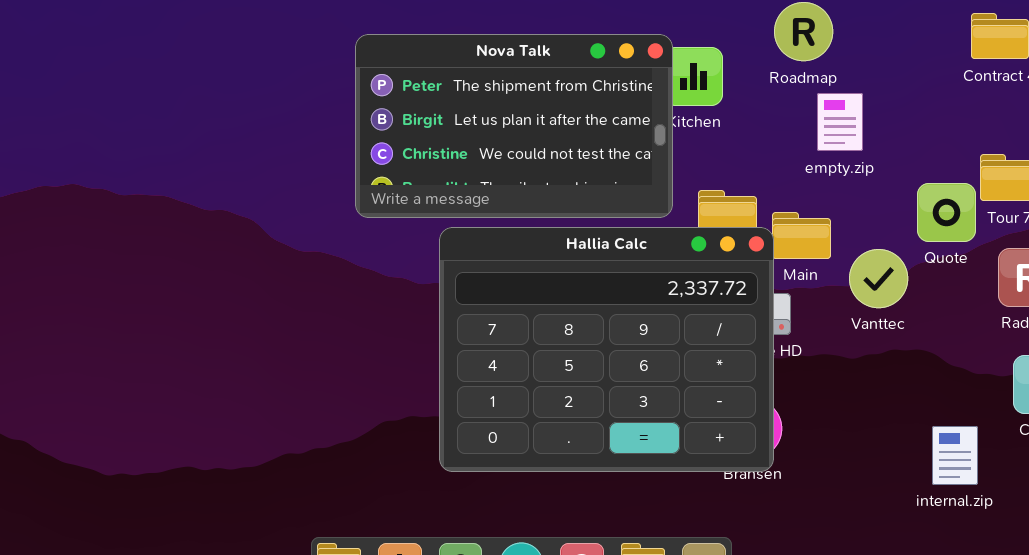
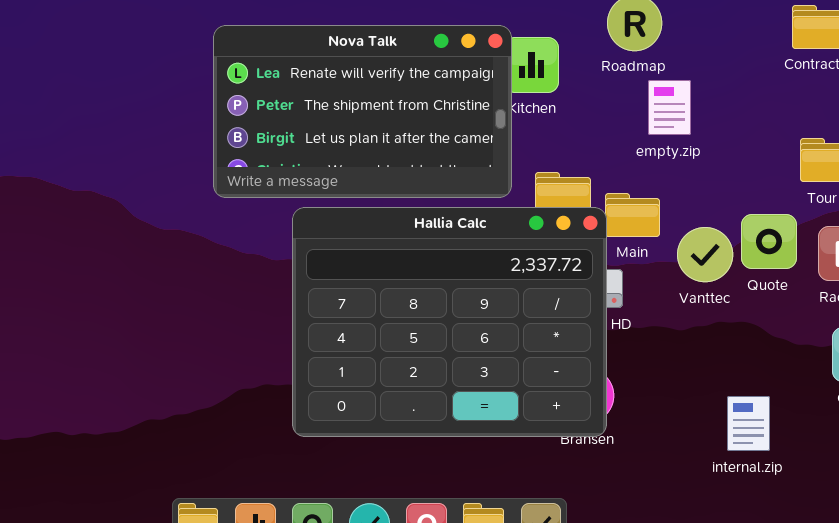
Nova Talk: [355,34,673,218] -> [213,25,512,198], scrolled up 1 row
Quote: [917,183,976,242] -> [741,214,797,269], moved
internal.zip: [932,426,978,485] -> [727,396,770,451], moved

